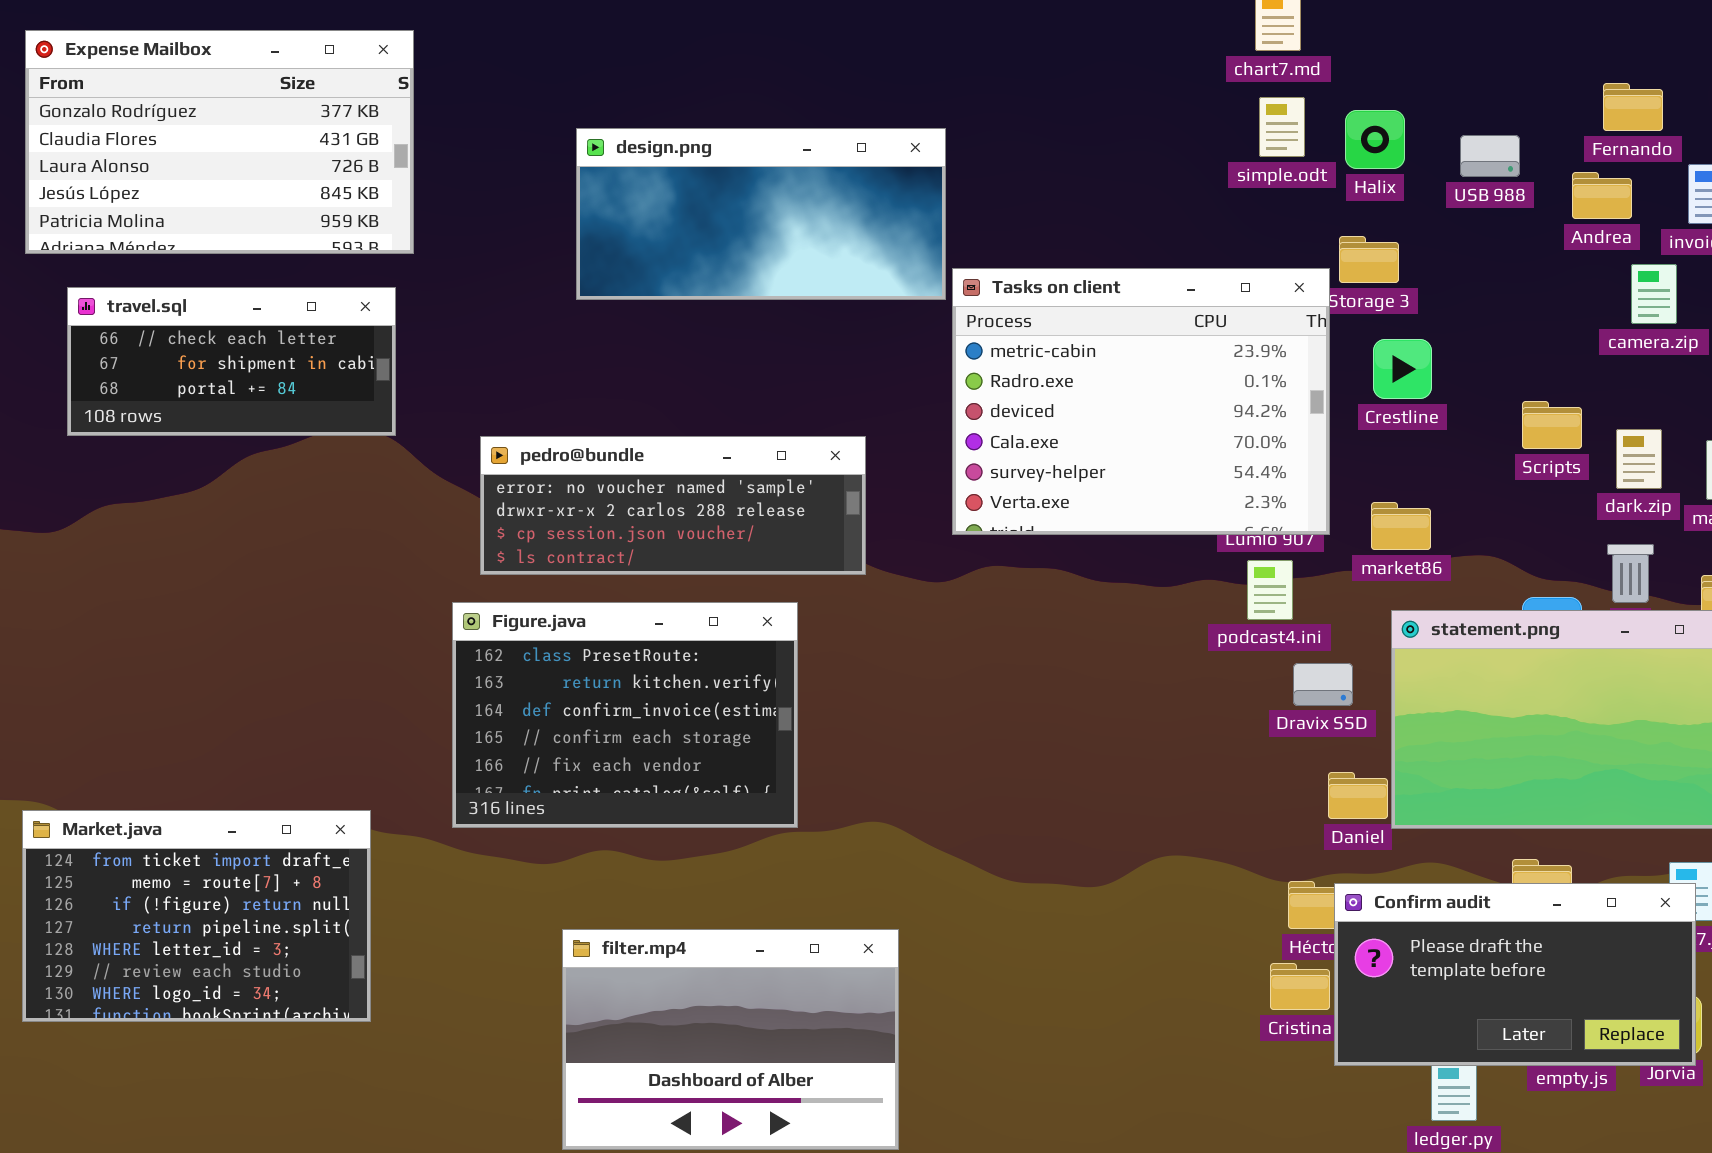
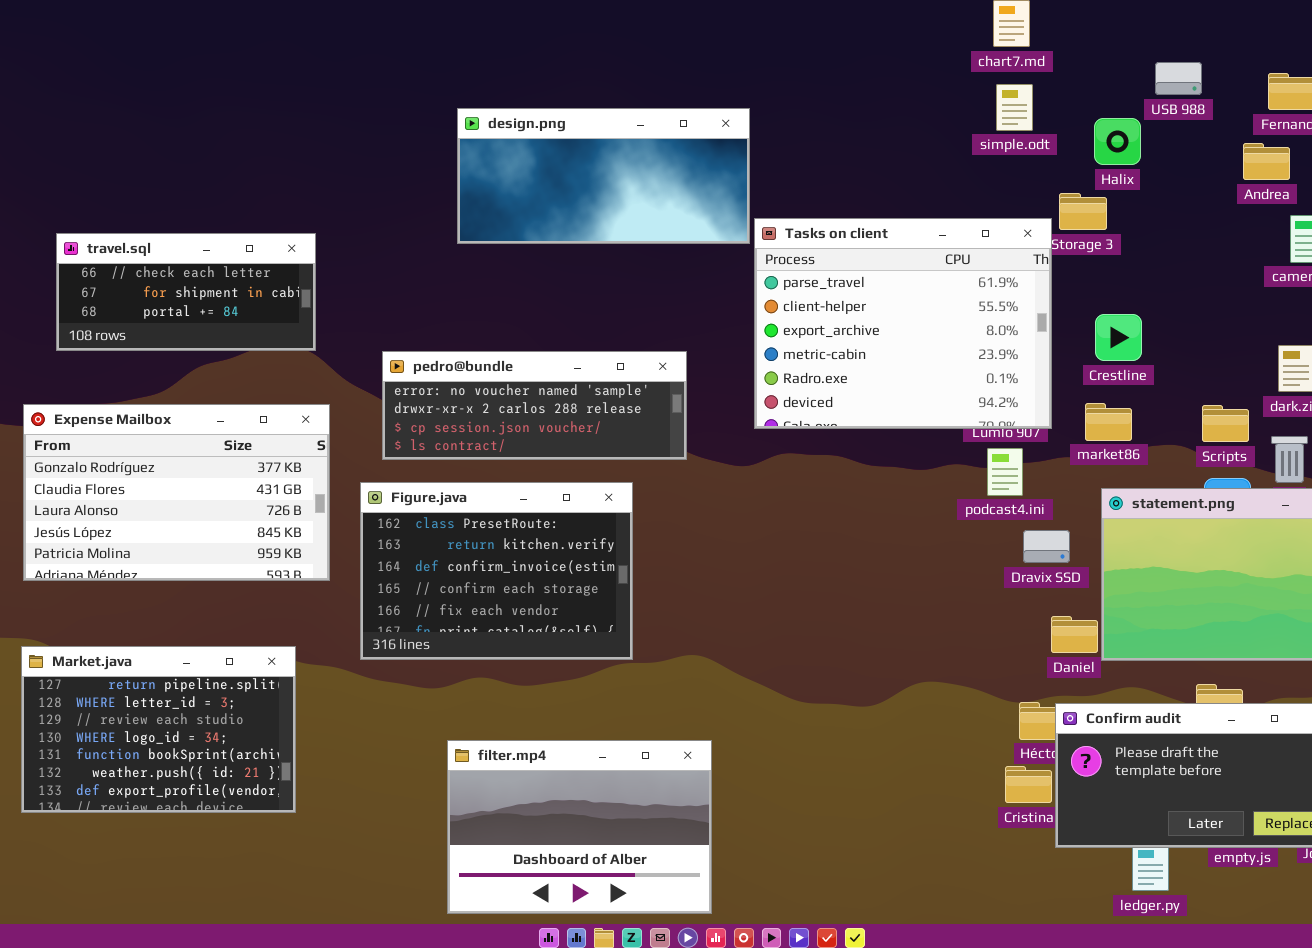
Expense Mailbox: [25,30,414,254] -> [23,404,330,581], moved
Halix: [1345,110,1405,169] -> [1094,118,1141,165], moved
USB 988: [1460,135,1520,177] -> [1155,62,1202,95], moved
Tasks on client: [952,268,1330,535] -> [754,218,1052,429], scrolled up 3 rows
Crestline: [1373,339,1432,399] -> [1095,314,1142,361], moved
Scripts: [1522,401,1582,449] -> [1202,405,1249,442], moved
Market.java: [22,810,371,1022] -> [21,646,296,813], scrolled down 3 rows

